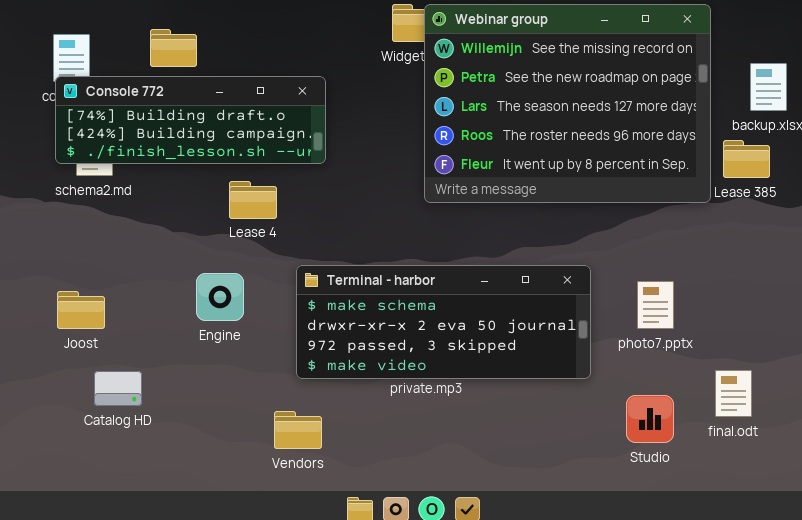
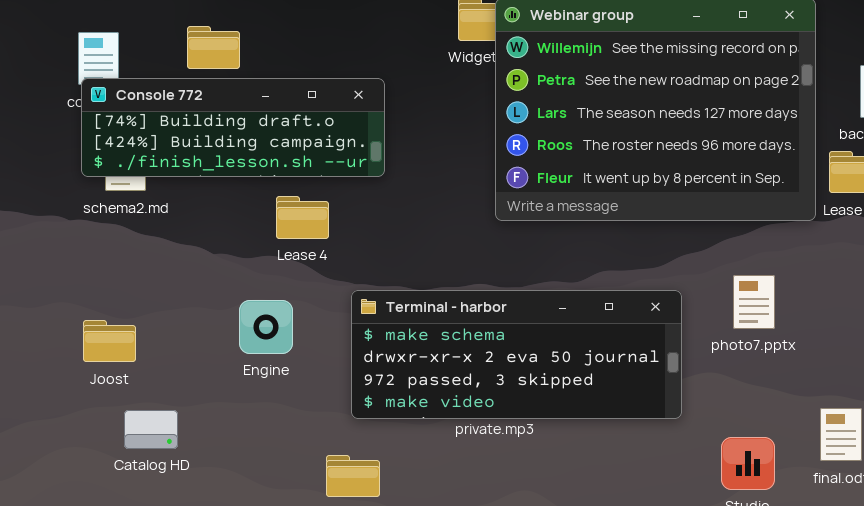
photo7.pptx: [637,281,674,329] -> [733,275,775,329], moved

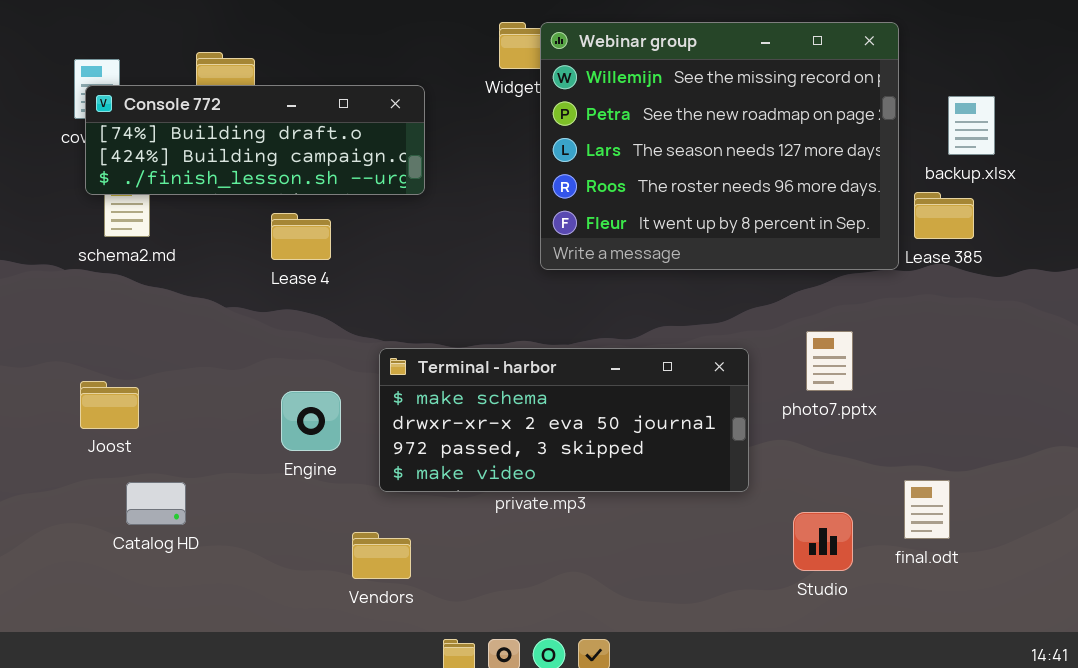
Console 772: [81,78,385,177] -> [85,85,425,195], moved
Lease 4: [276,196,329,239] -> [271,213,331,260], moved
Engine: [239,300,293,354] -> [281,391,341,451], moved

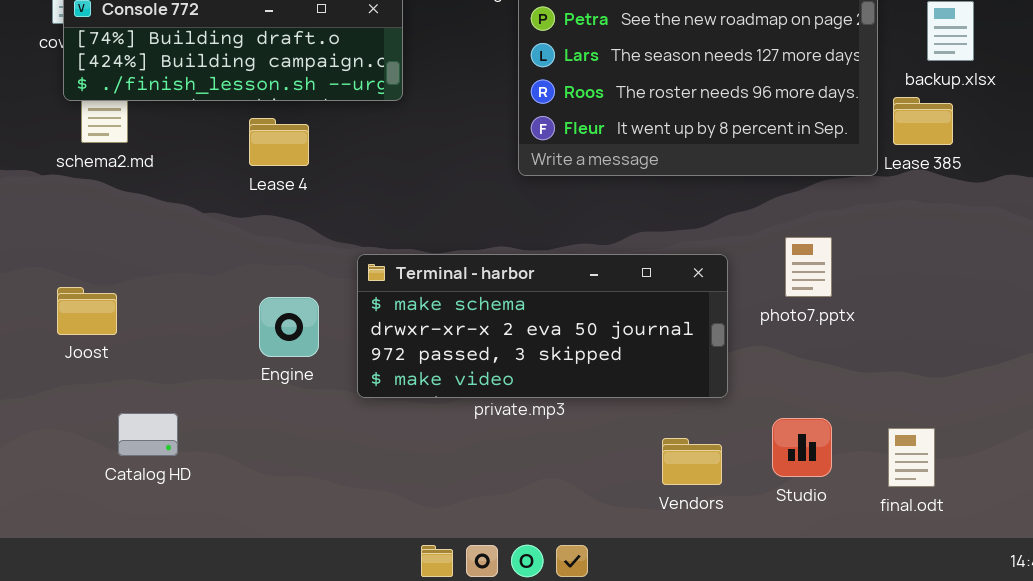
final.odt: [904,480,950,539] -> [888,428,935,487], moved
Catalog HD: [126,482,186,525] -> [118,413,178,456], moved
Vendors: [352,532,411,579] -> [662,438,722,485], moved

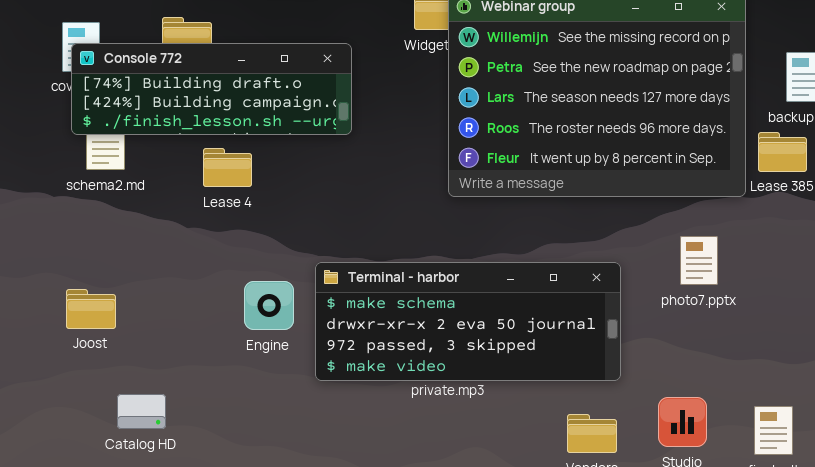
Lease 4: [249,118,309,166] -> [203,148,252,187], moved
photo7.pptx: [785,237,832,297] -> [680,236,718,285], moved
Engine: [259,297,319,357] -> [244,281,294,330], moved

